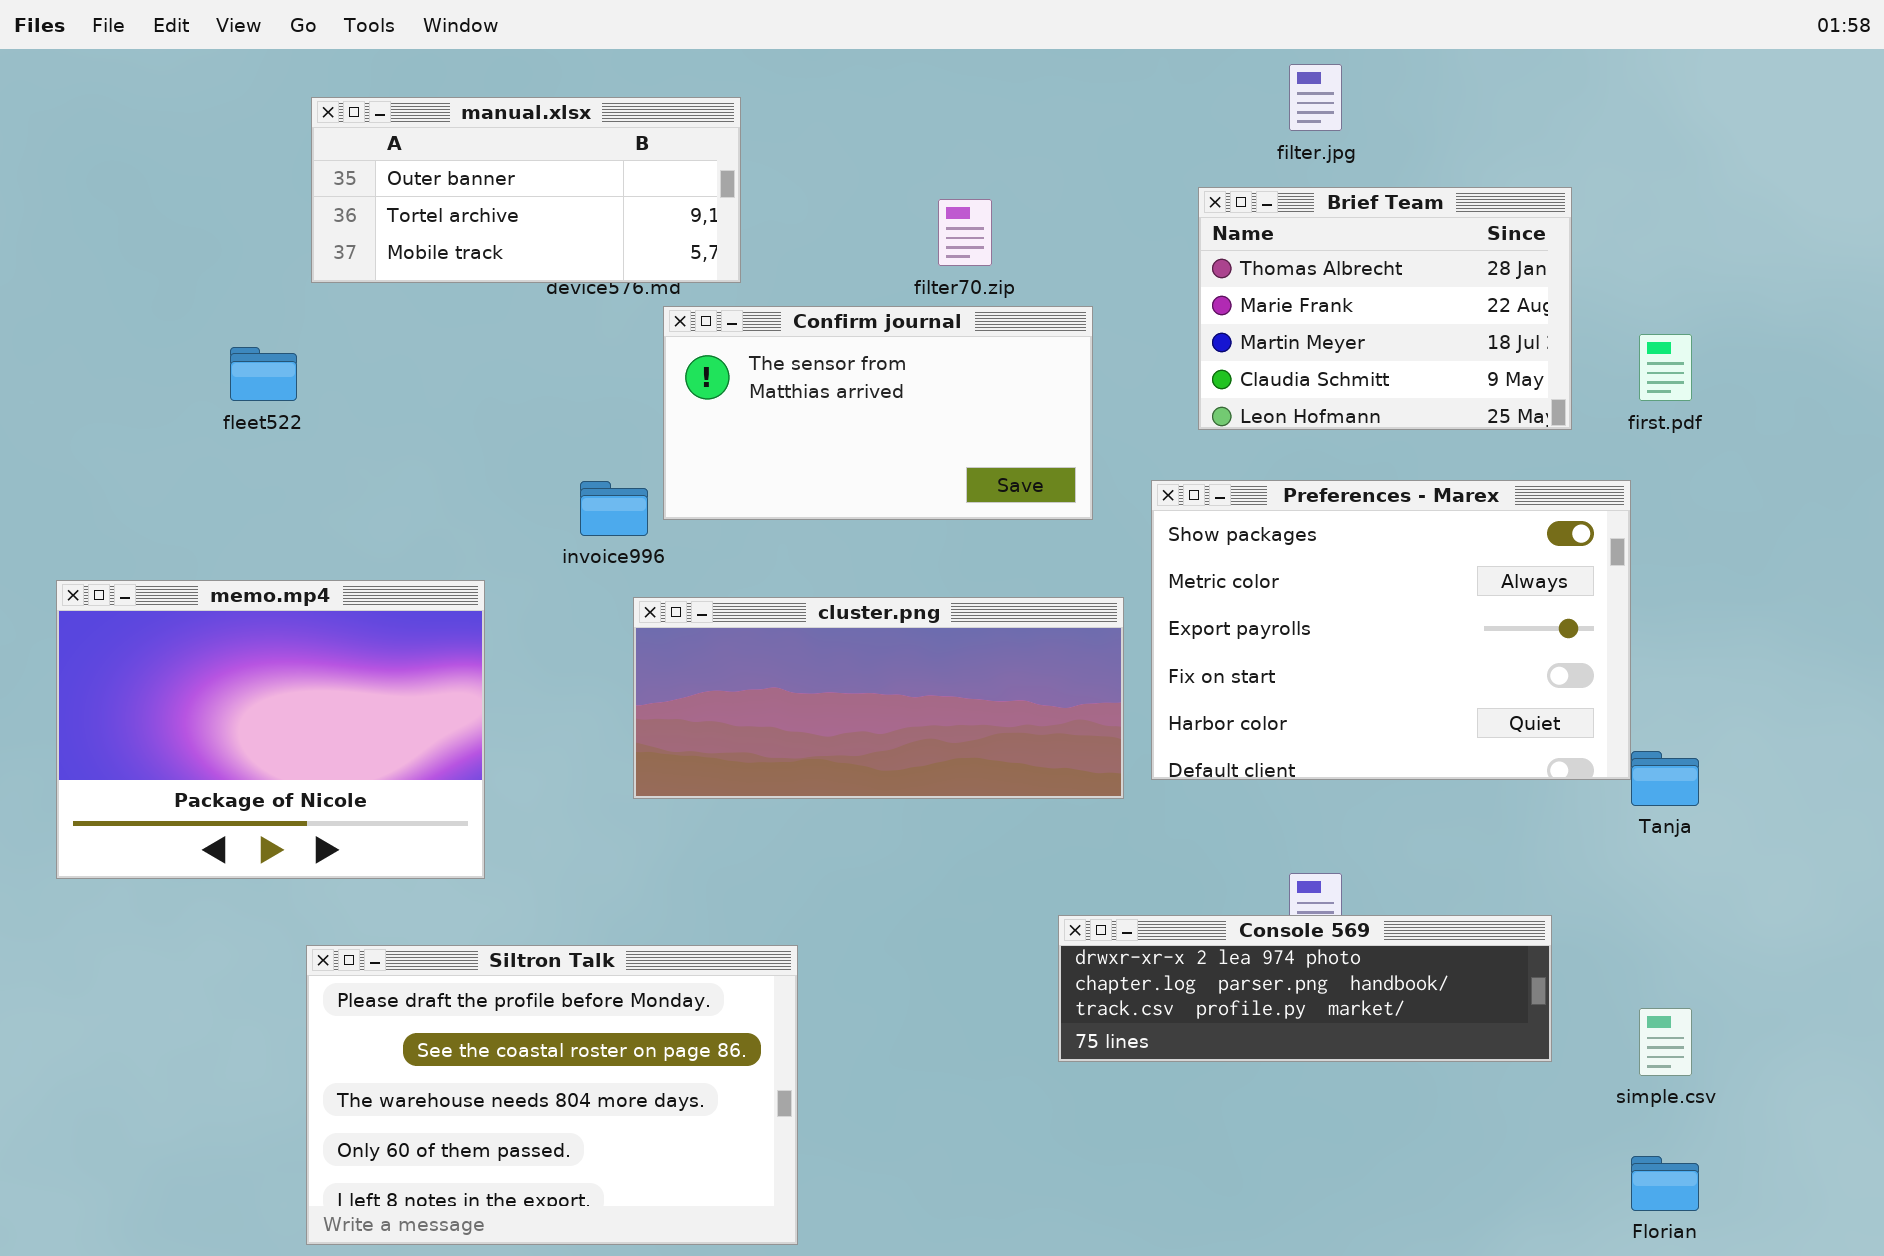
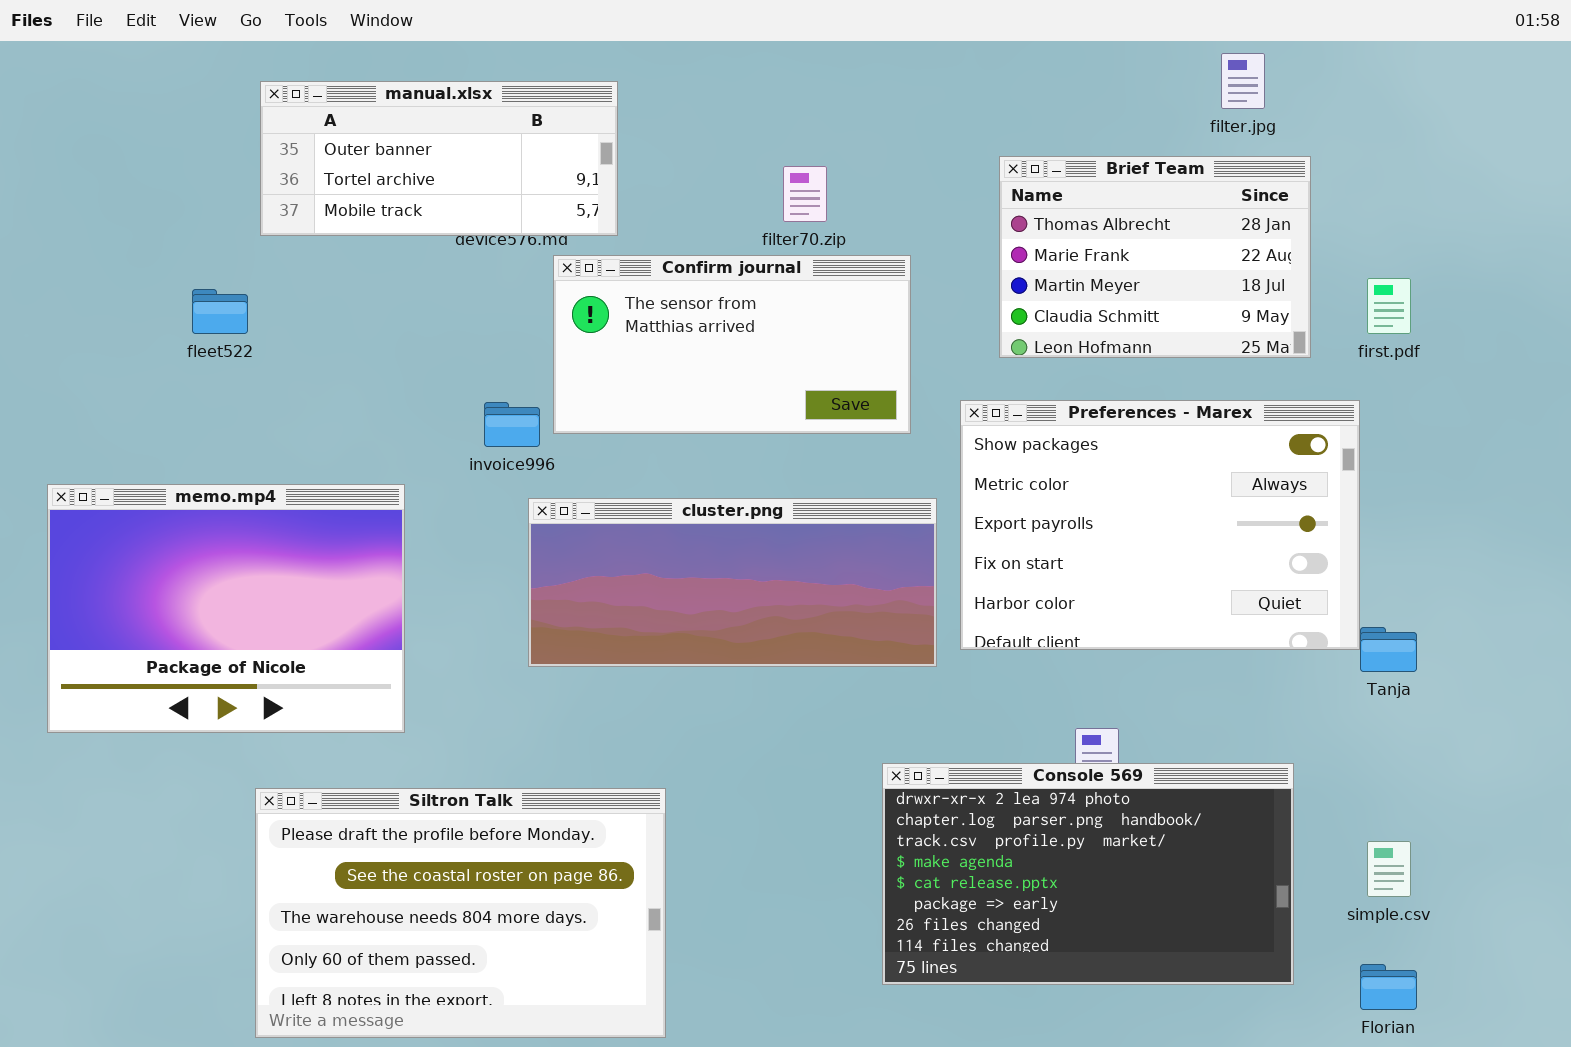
filter.jpg: [1289,64,1342,131] -> [1221,53,1265,109], moved
Console 569: [1058,915,1552,1062] -> [882,763,1294,985], resized

